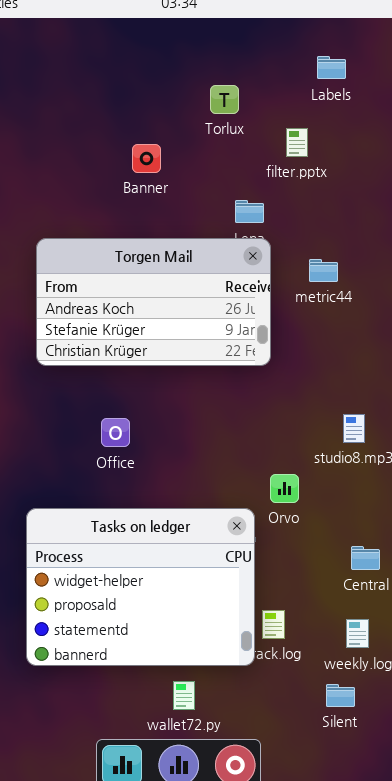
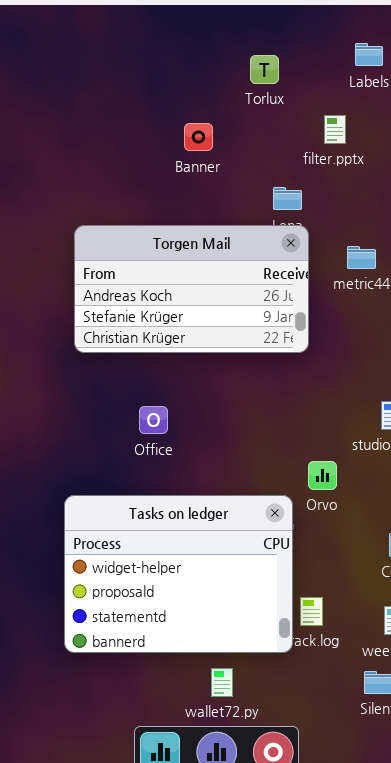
Torlux: [210,85,239,114] -> [250,55,279,84], moved
Banner: [132,144,161,173] -> [184,123,213,151], moved

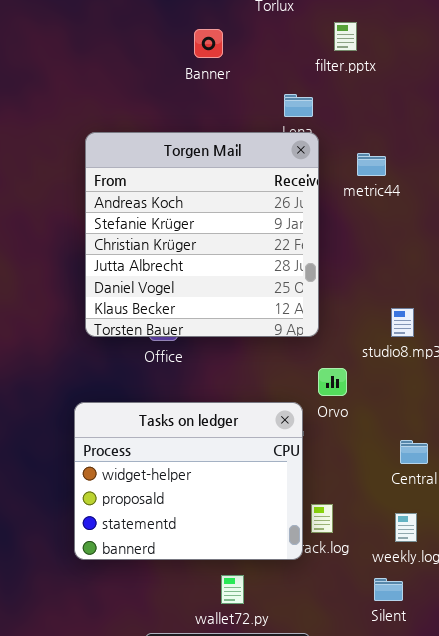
Torgen Mail: [74,225,309,353] -> [85,132,319,337], resized

